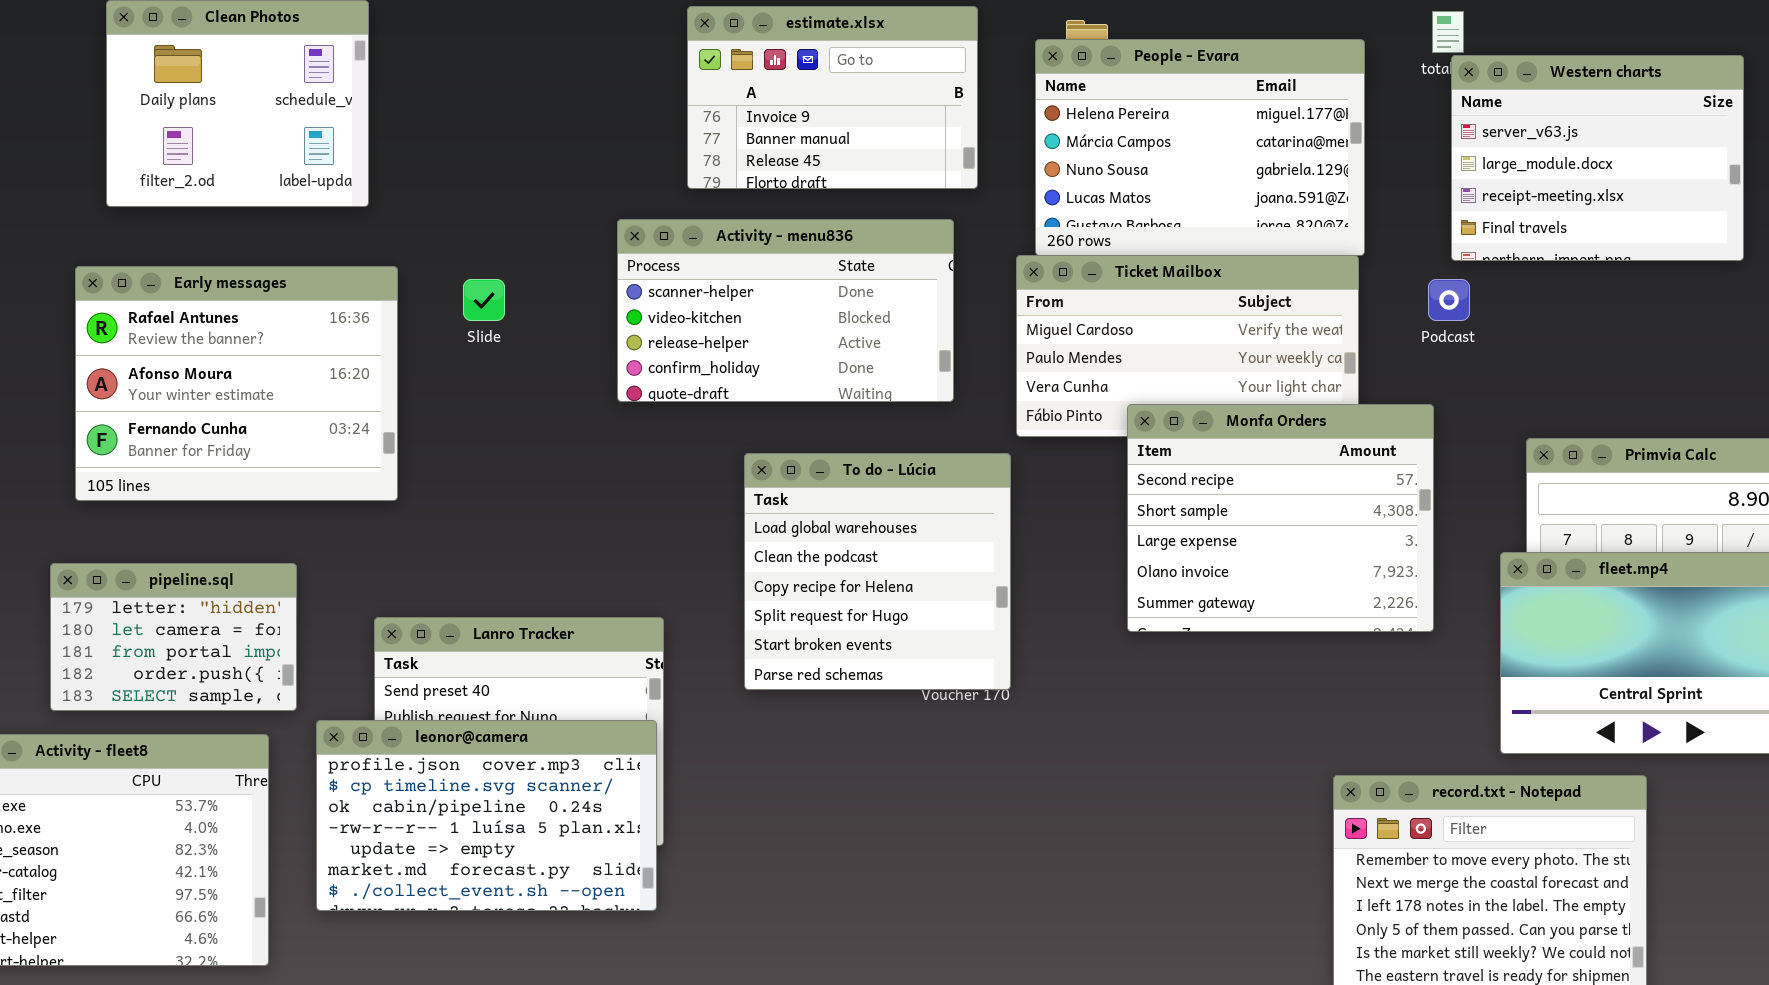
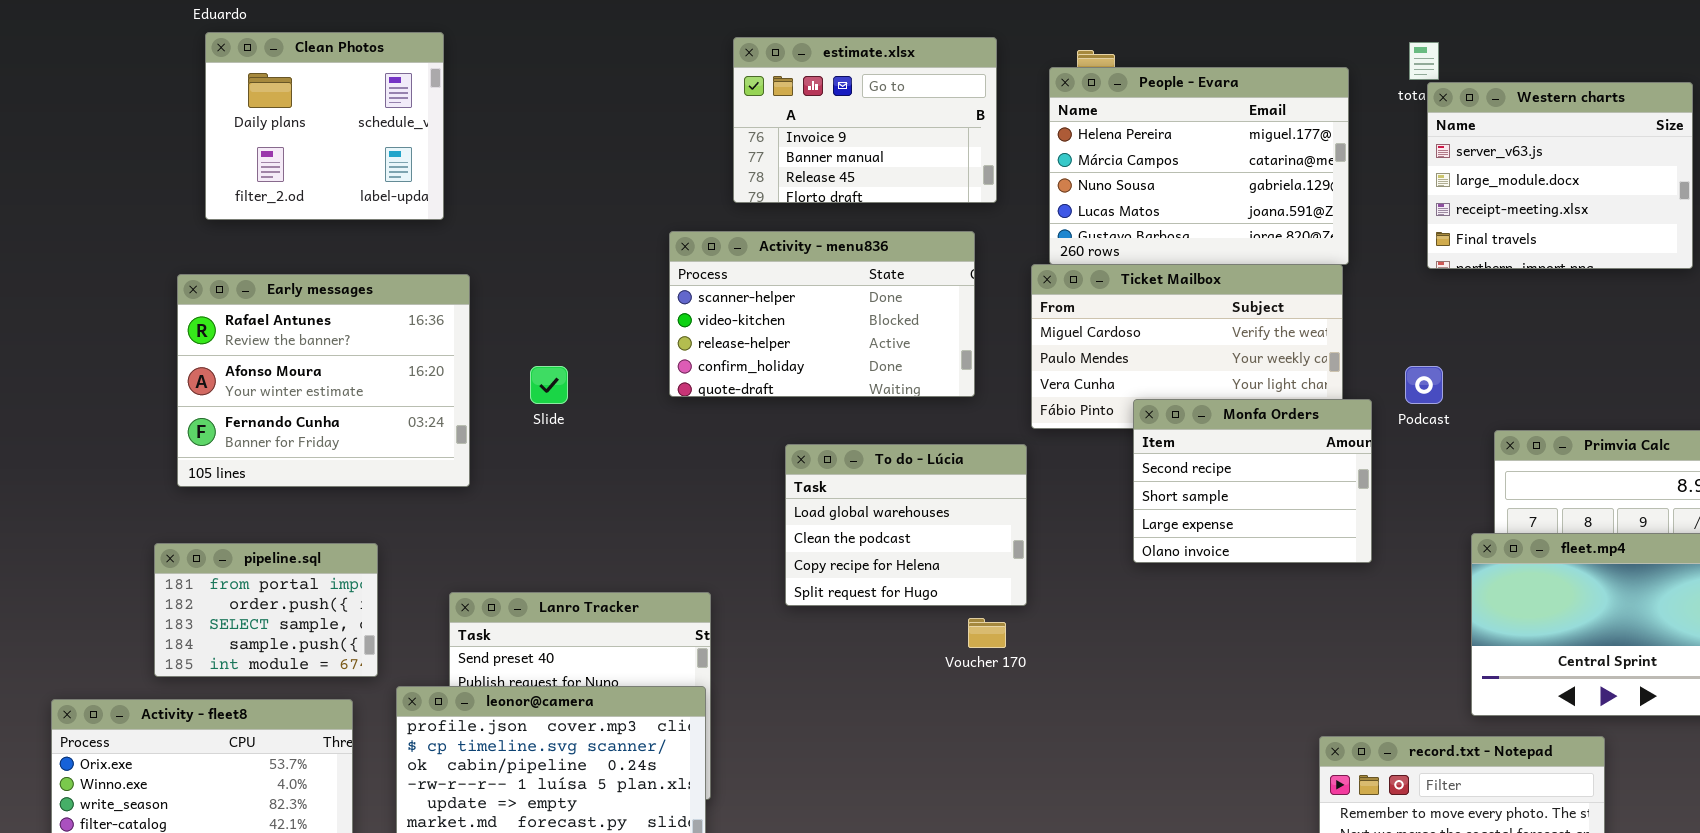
Slide: [463,279,505,321] -> [530,366,568,404], moved
Podcast: [1428,279,1470,321] -> [1405,366,1443,404], moved
Monfa Orders: [1127,404,1434,632] -> [1133,399,1372,563], resized
To do - Lúcia: [744,453,1011,690] -> [785,444,1027,606], resized
pipeline.sql: [50,563,297,711] -> [154,543,378,677], scrolled down 2 rows

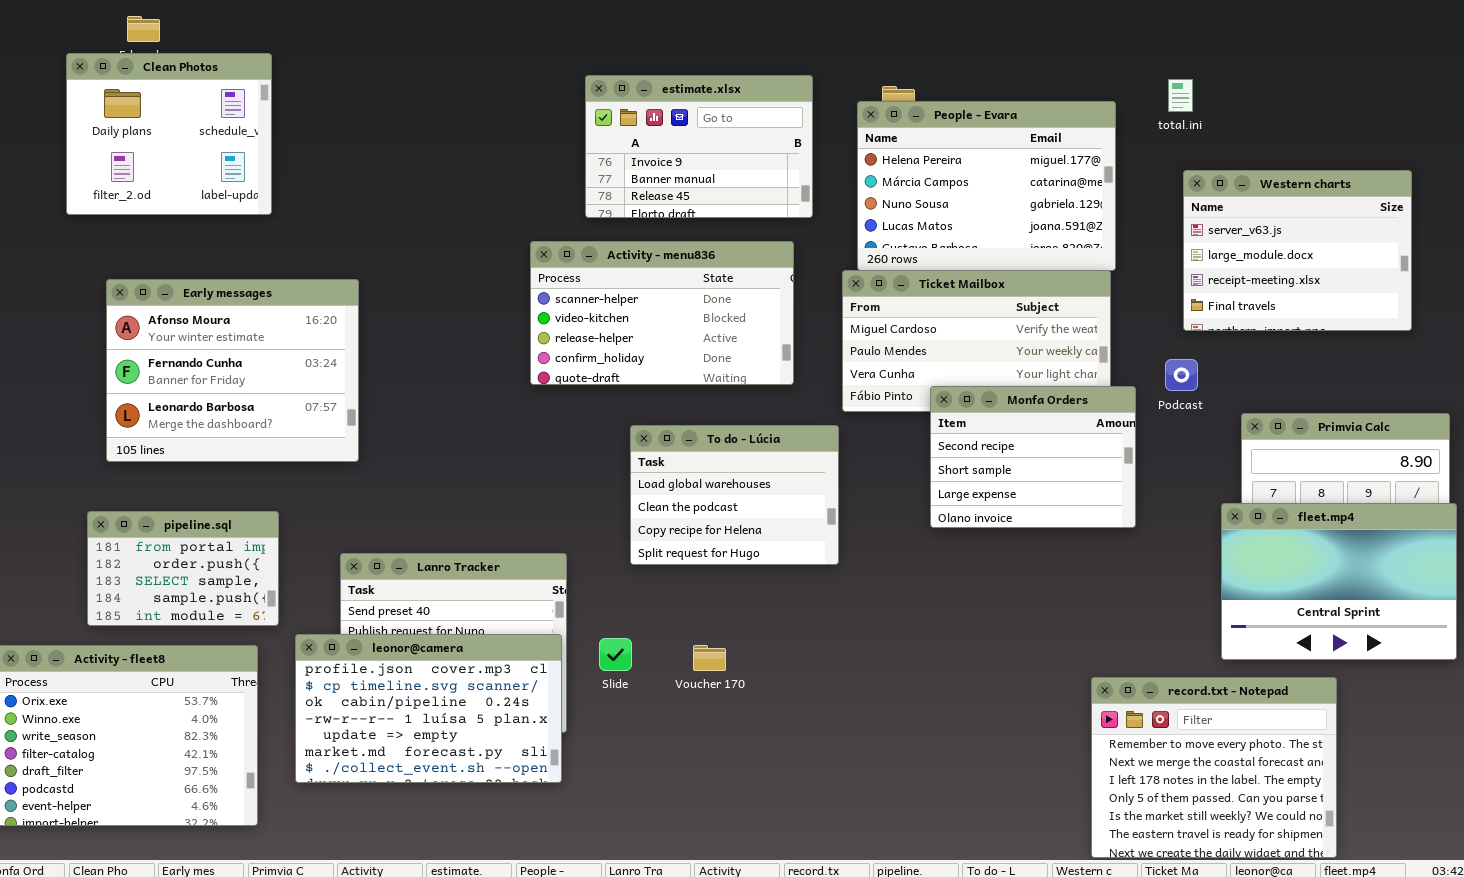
Clean Photos: [205,32,444,220] -> [66,53,272,215], moved
Western charts: [1427,82,1693,269] -> [1183,170,1412,331], moved
Early messages: [177,274,470,487] -> [106,279,359,462], scrolled down 1 row
Slide: [530,366,568,404] -> [599,638,632,671], moved
Voucher 170: [968,618,1006,648] -> [693,645,726,671], moved

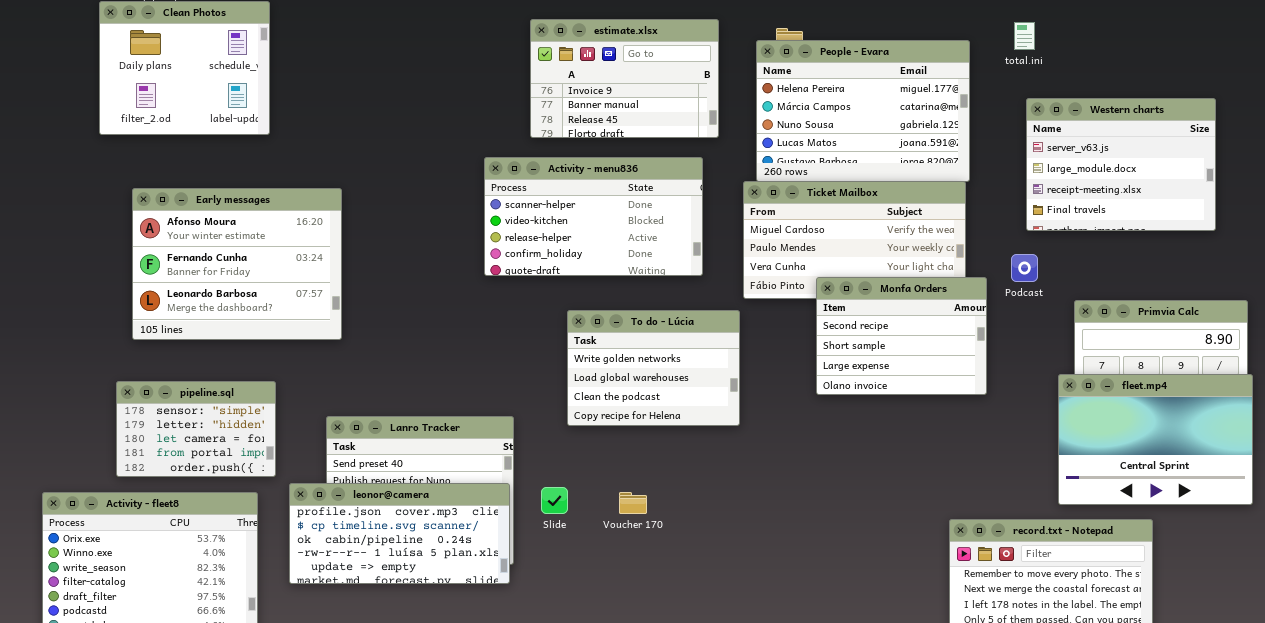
To do - Lúcia: [630,425,839,565] -> [567,310,740,426], scrolled up 1 row
pipeline.sql: [87,511,279,626] -> [116,381,276,477], scrolled up 3 rows
leonor@camera: [295,634,562,783] -> [289,483,510,584], resized

